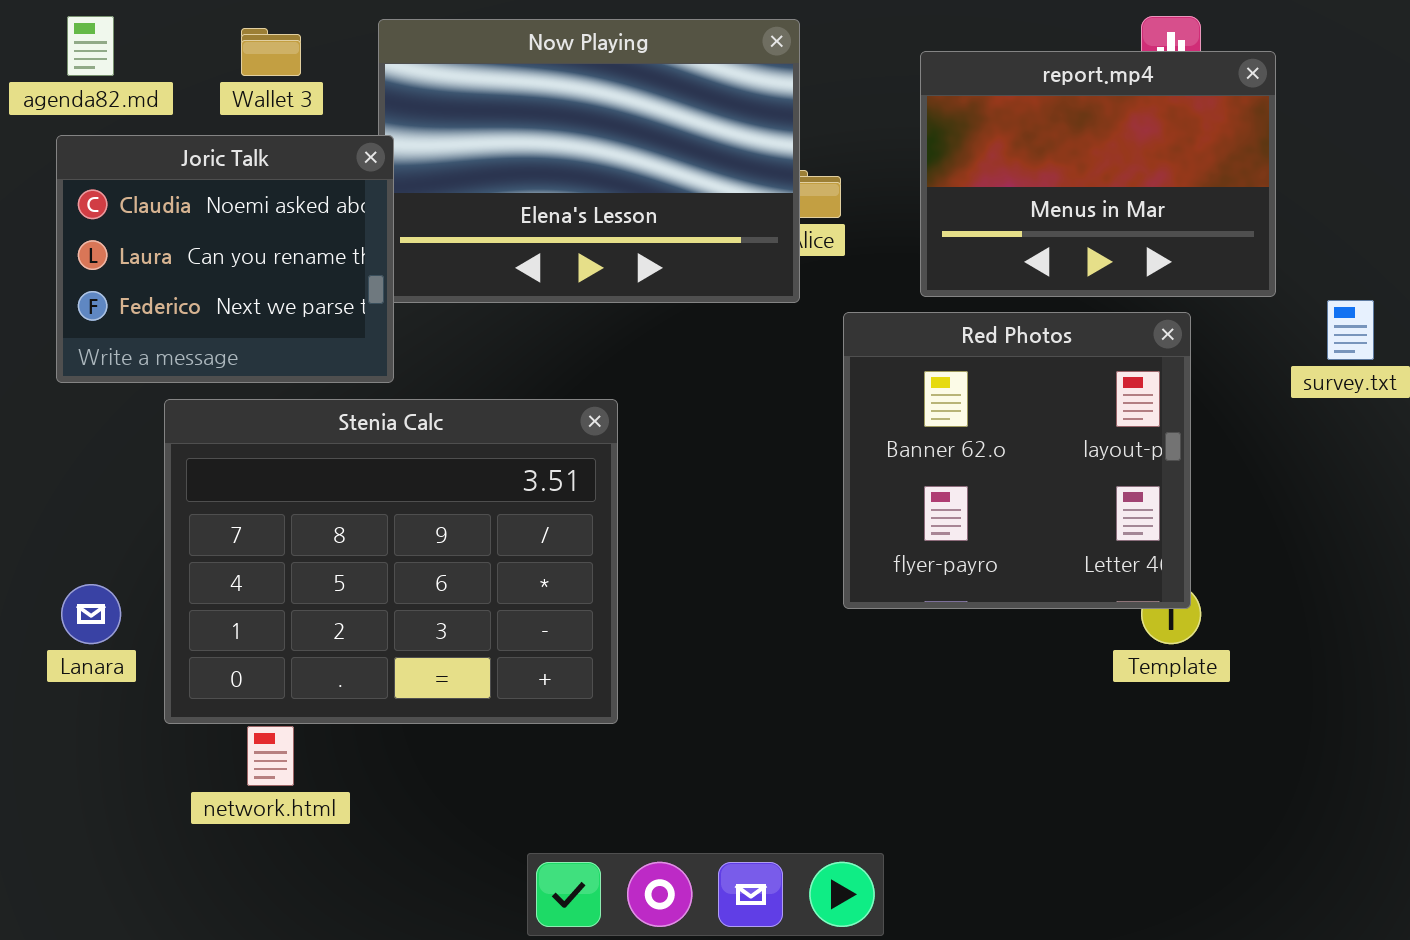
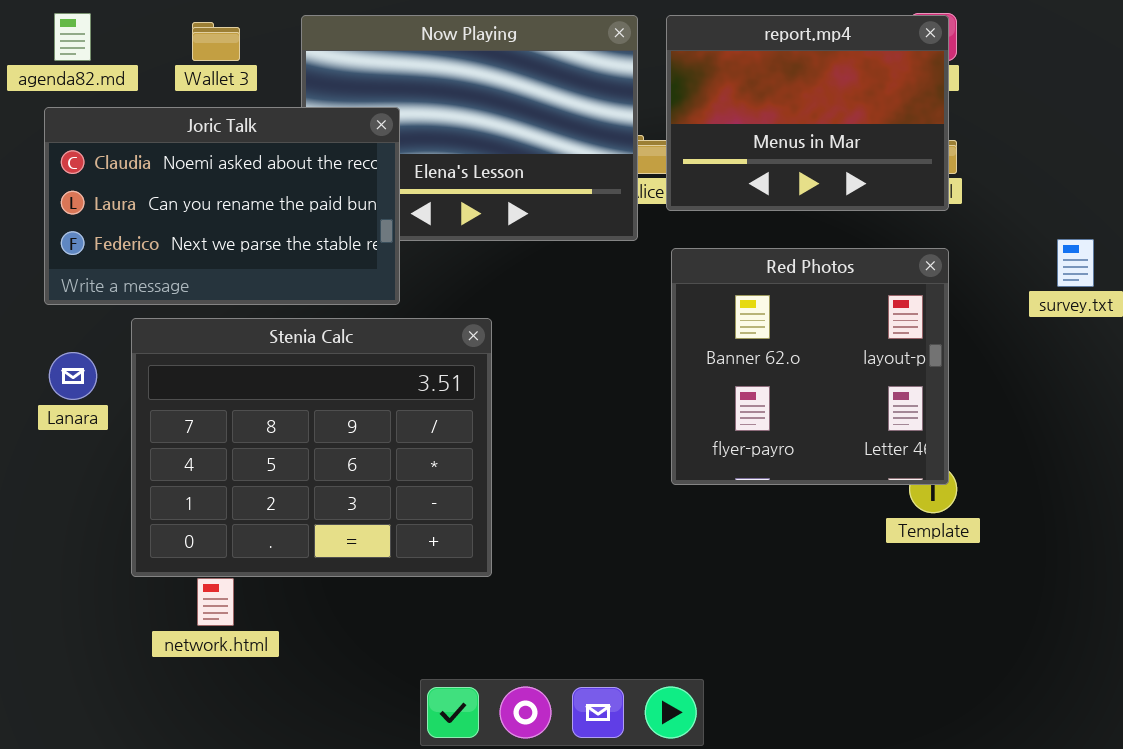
report.mp4: [920,51,1276,297] -> [666,15,949,211], moved
Joric Talk: [56,135,394,383] -> [44,107,400,305], resized
Lanara: [61,584,121,644] -> [49,352,97,400], moved

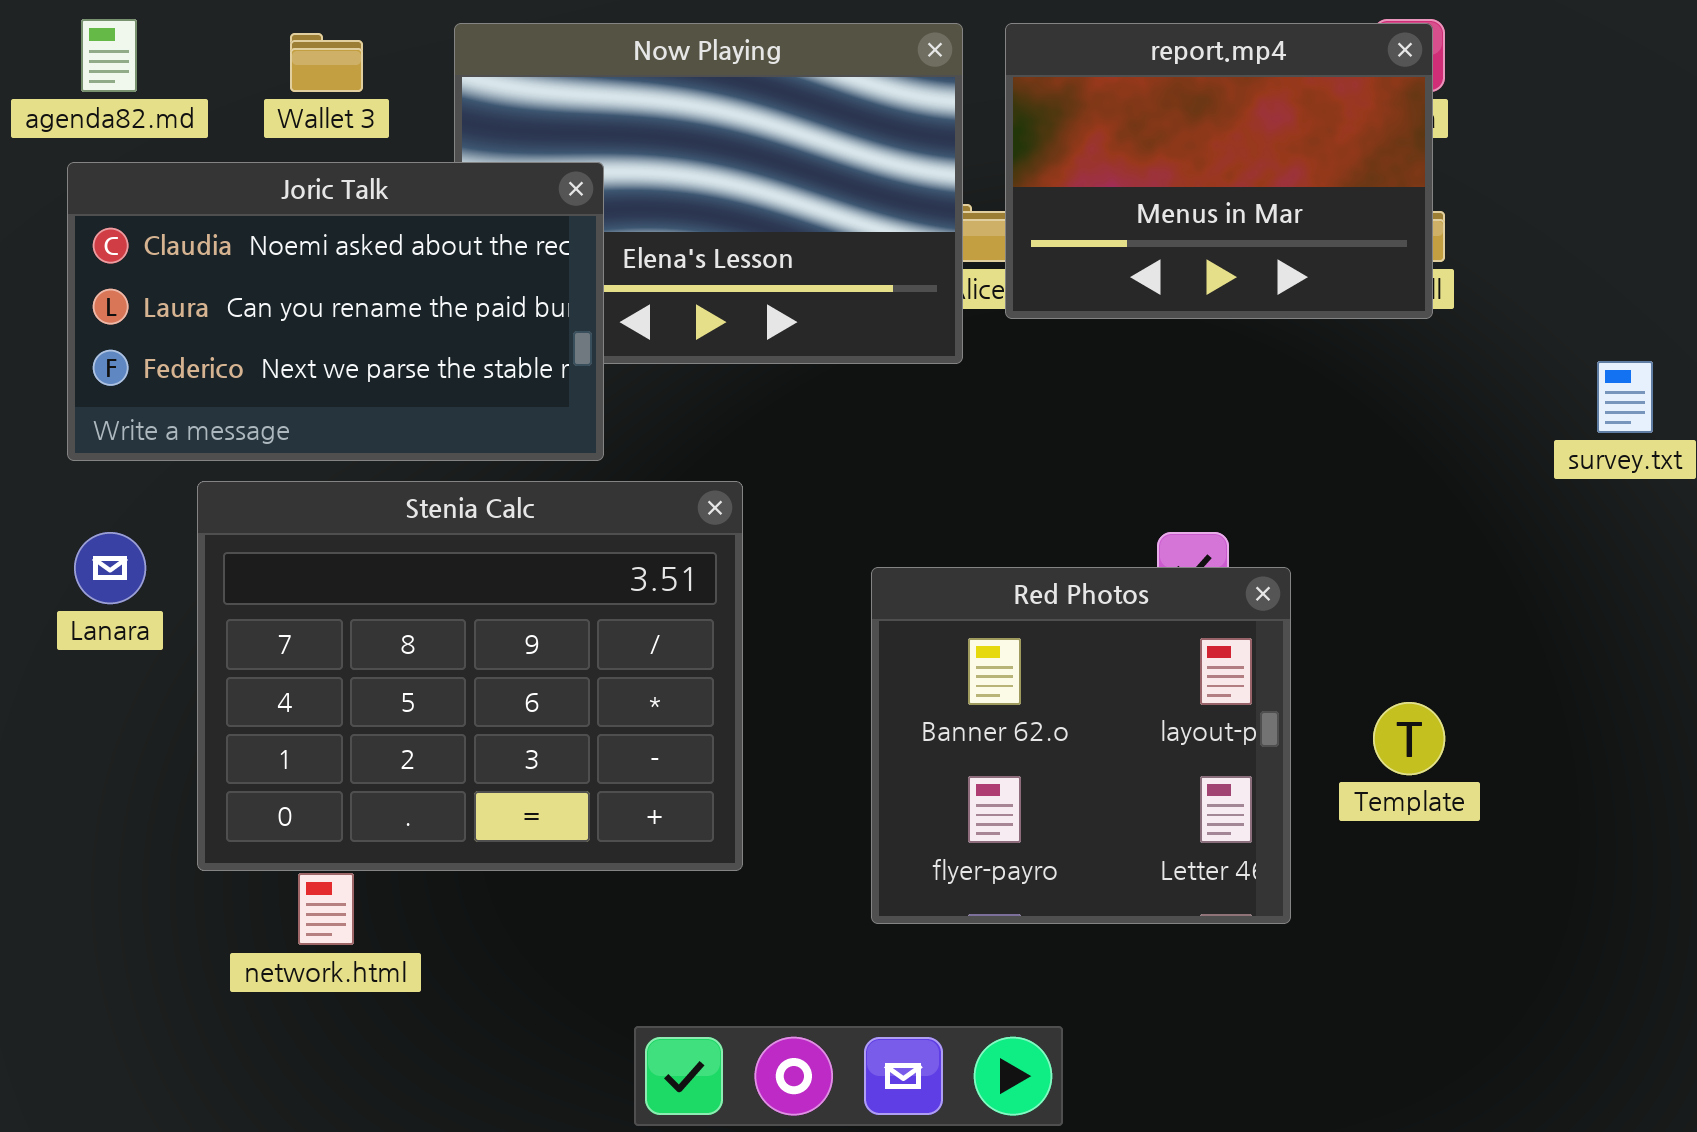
Red Photos: [671,248,949,485] -> [871,567,1291,924], moved

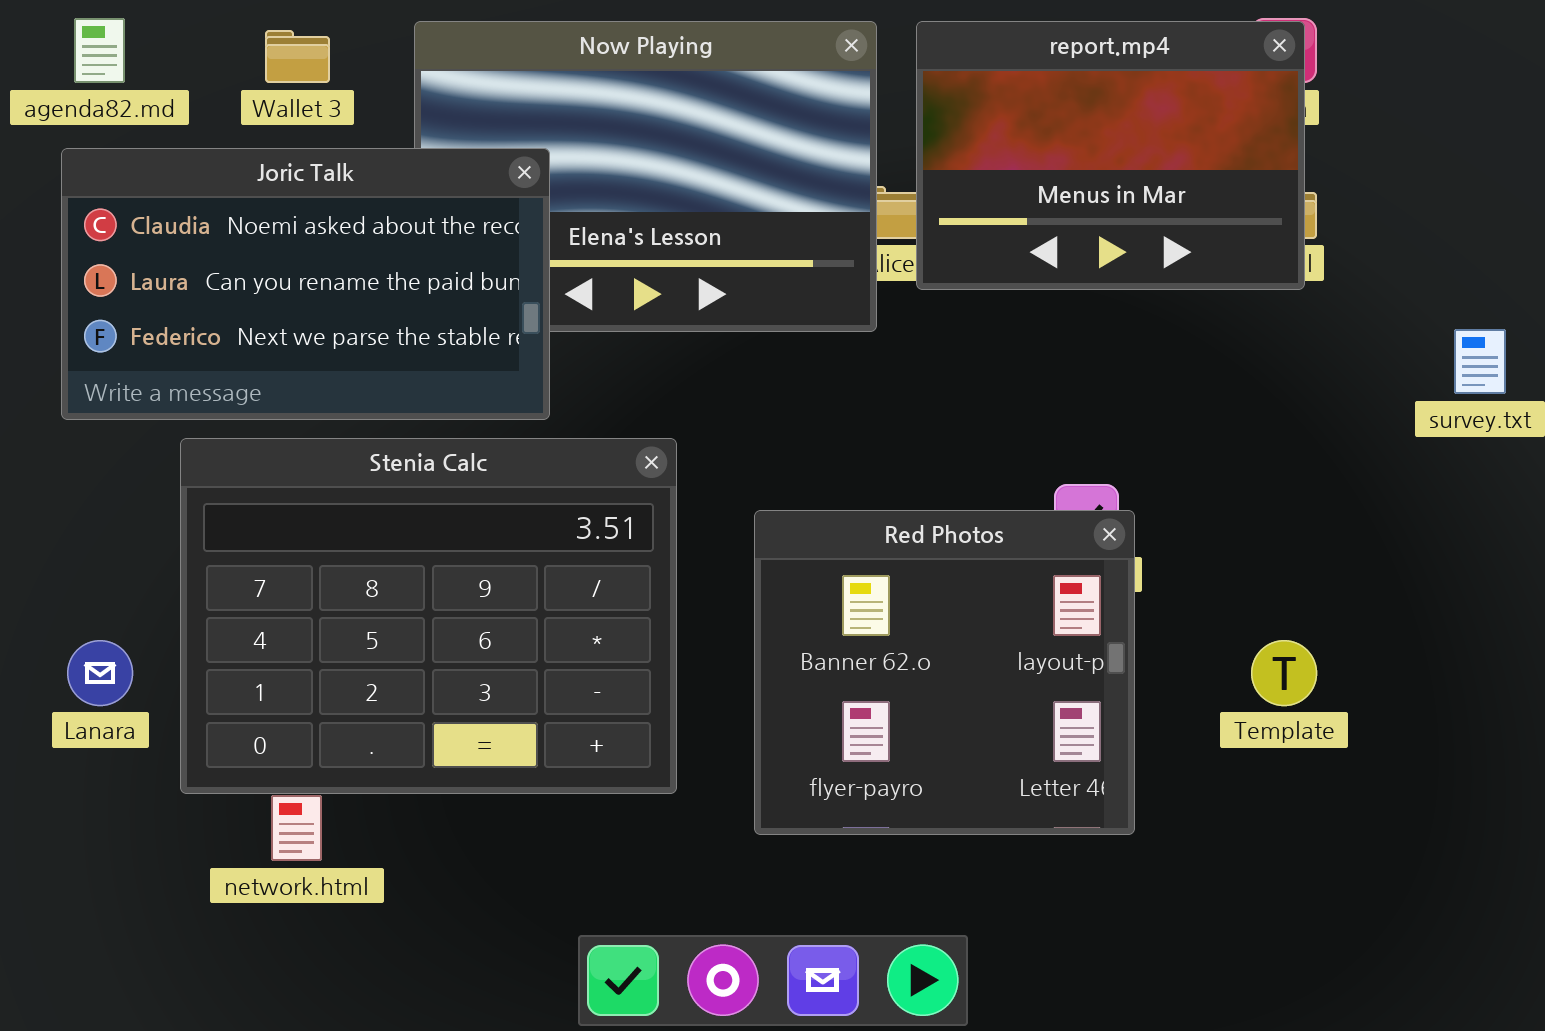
Lanara: [74,532,146,604] -> [67,640,133,706], moved
Red Photos: [871,567,1291,924] -> [754,510,1135,835], moved

